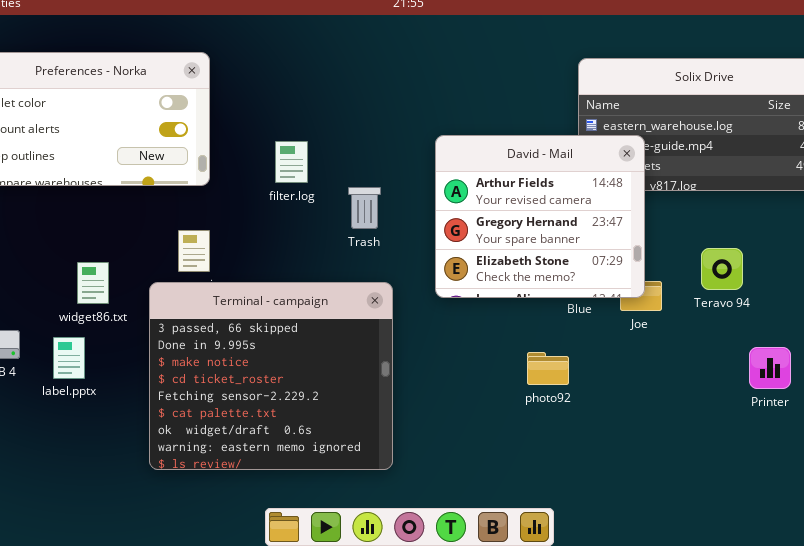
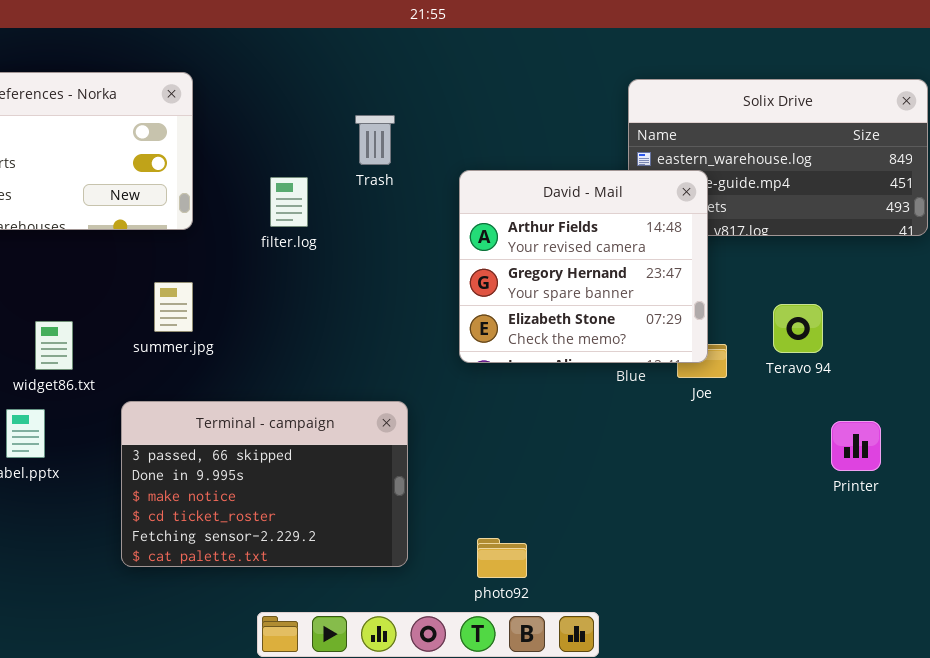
Trash: [348,187,381,229] -> [355,115,395,165], moved
Terminal - campaign: [149,282,393,470] -> [121,401,408,567], resized
photo92: [527,352,569,385] -> [477,538,527,578], moved

